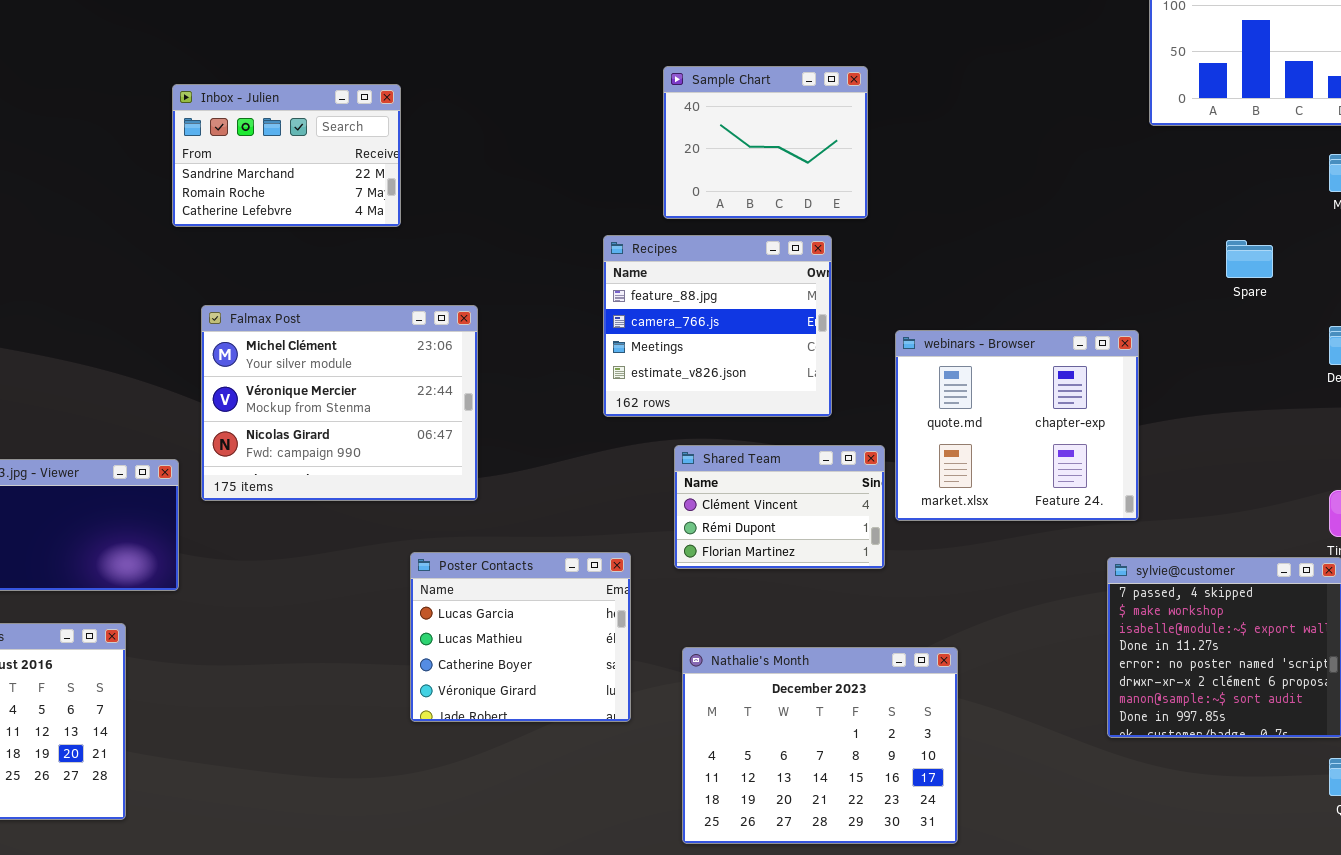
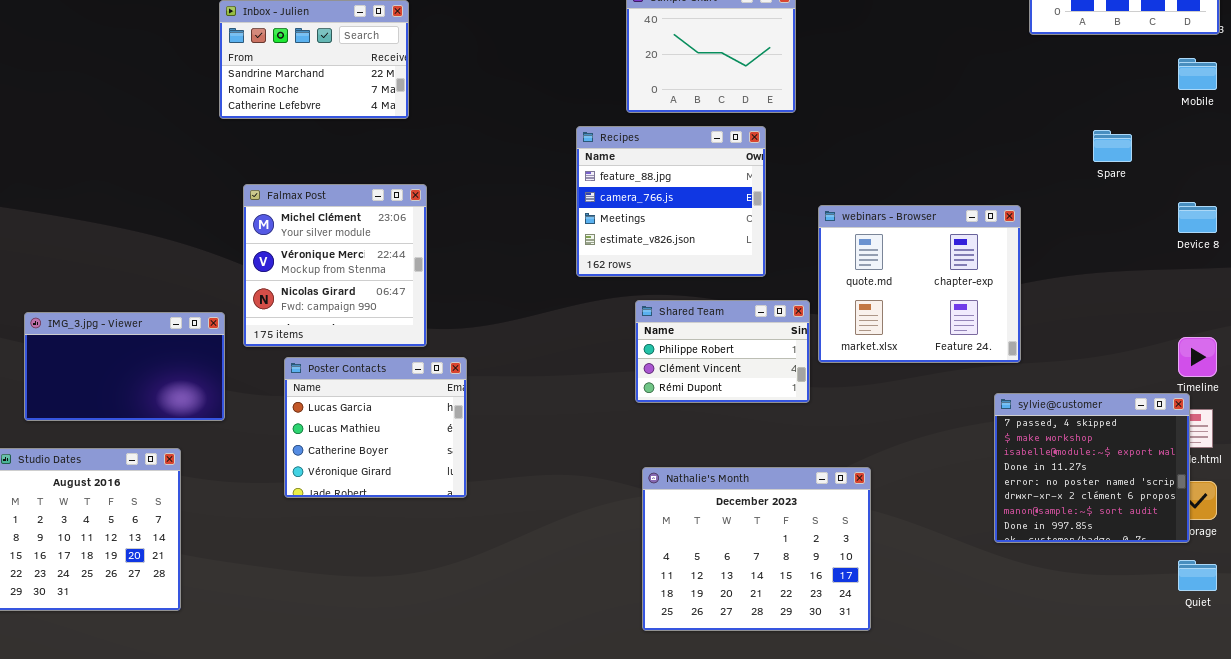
Falmax Post: [201,305,478,501] -> [243,184,427,347], resized
Shared Team: [674,445,885,569] -> [635,300,810,403], scrolled up 1 row
Poster Contacts: [410,552,631,722] -> [284,357,467,498], moved

